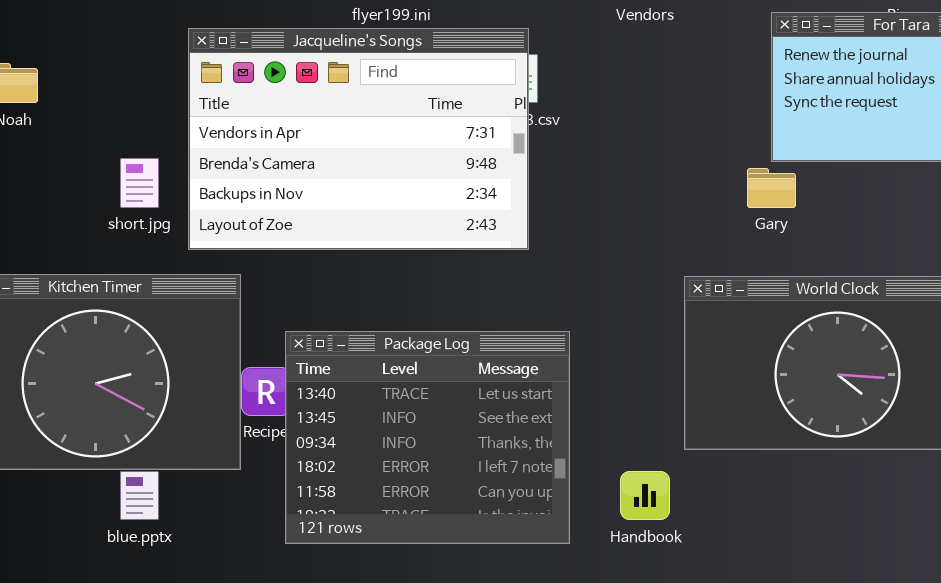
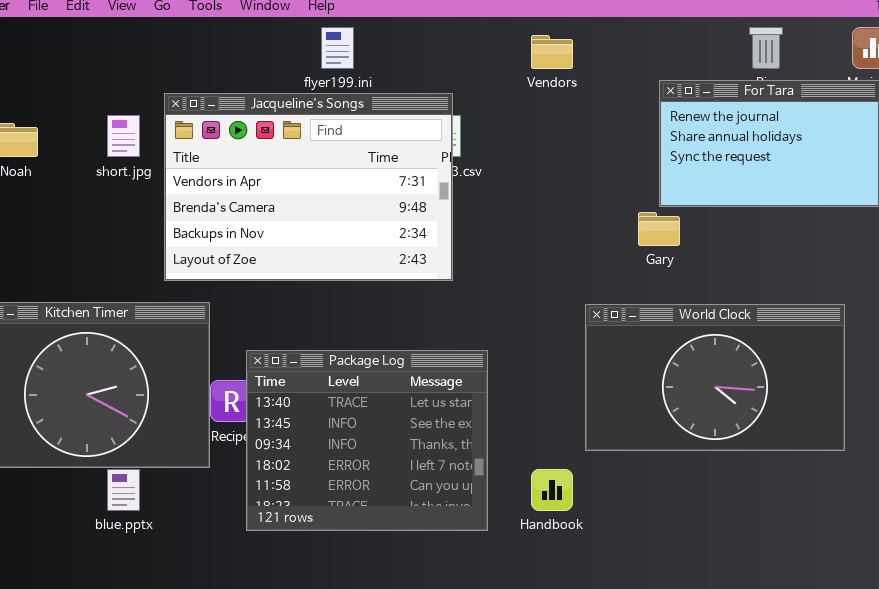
short.jpg: [120,158,159,208] -> [107,115,140,157], moved

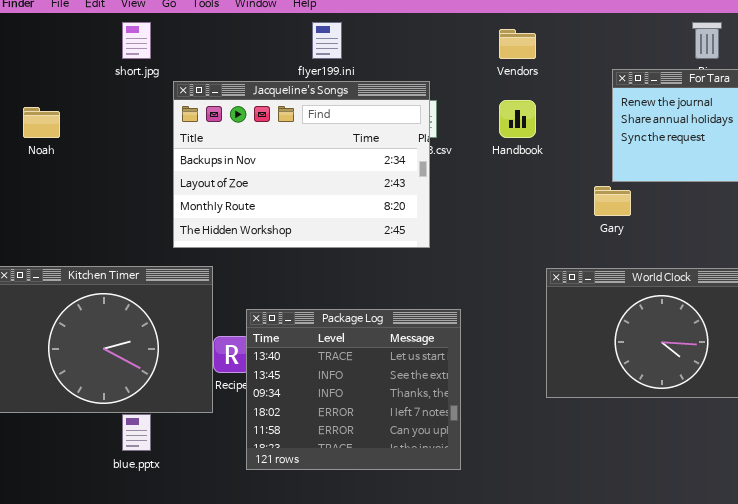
Jacqueline's Songs: [164,93,453,281] -> [173,81,430,248], scrolled down 2 rows
short.jpg: [107,115,140,157] -> [122,22,151,59], moved
Handbook: [531,469,573,511] -> [499,100,536,138], moved

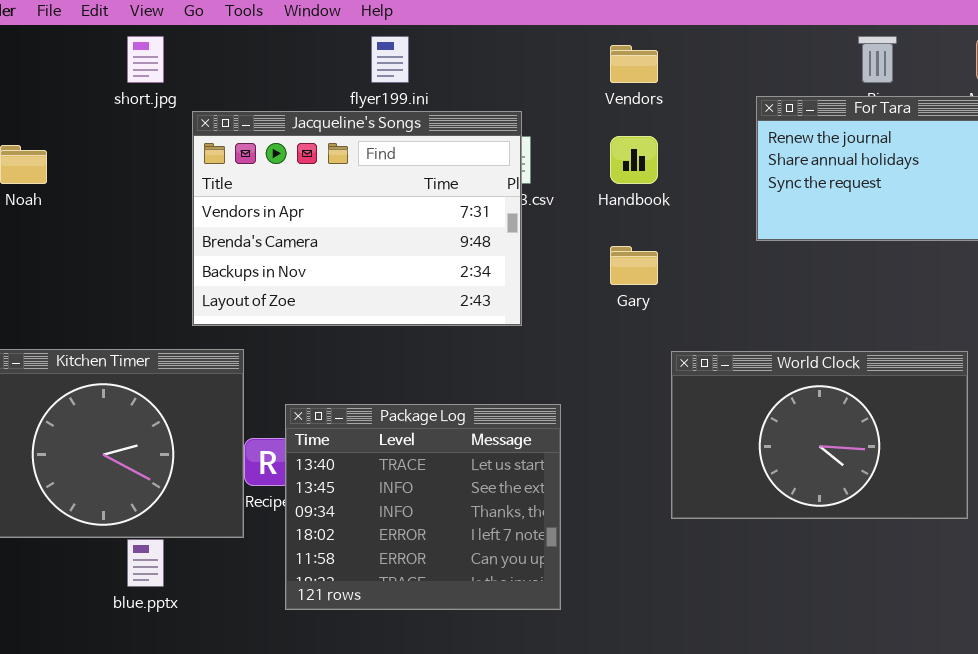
Jacqueline's Songs: [173,81,430,248] -> [192,111,522,326], scrolled up 2 rows
Gary: [594,186,631,216] -> [610,246,658,285], moved

